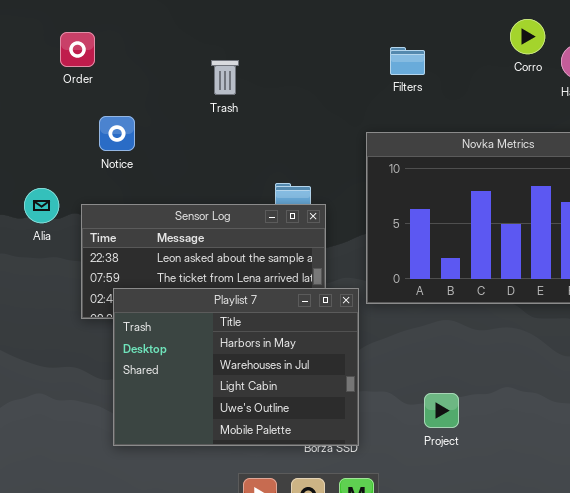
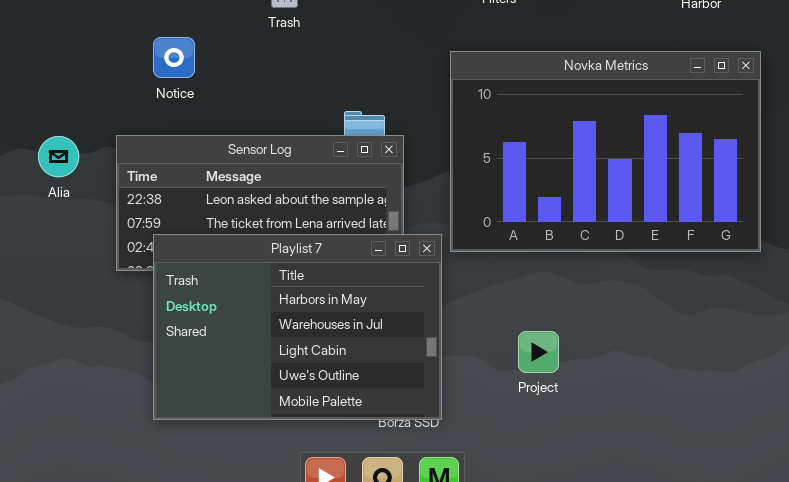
Notice: [99,116,135,151] -> [153,37,195,78], moved
Alia: [24,188,59,223] -> [38,136,79,177], moved
Project: [424,393,459,428] -> [518,331,559,373], moved

